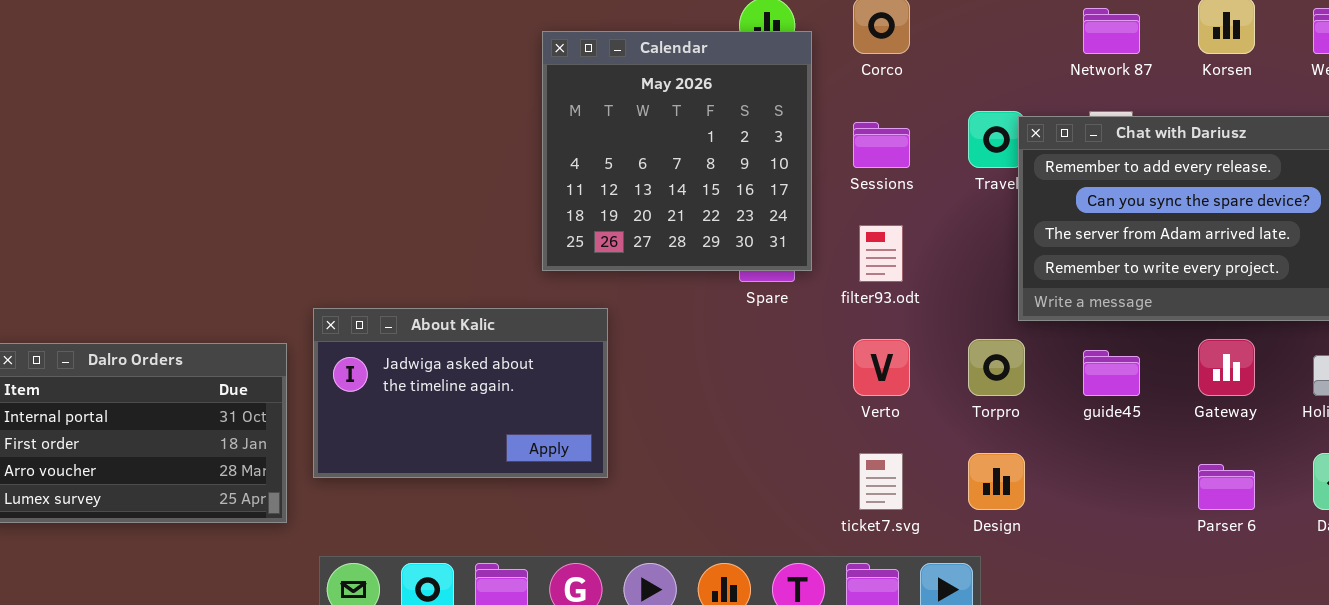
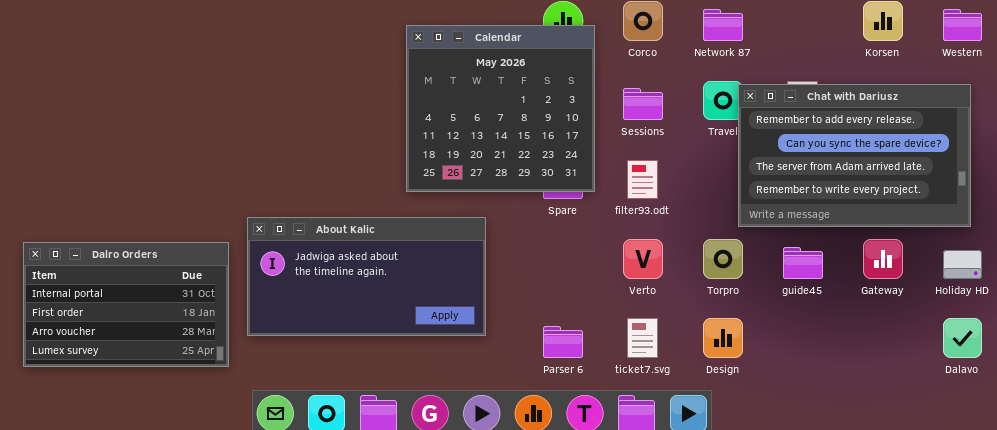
Network 87: [1083,8,1140,54] -> [703,9,743,41], moved
About Kalic: [313,308,608,478] -> [247,217,486,336], resized
Parser 6: [1198,464,1255,510] -> [543,326,583,358], moved

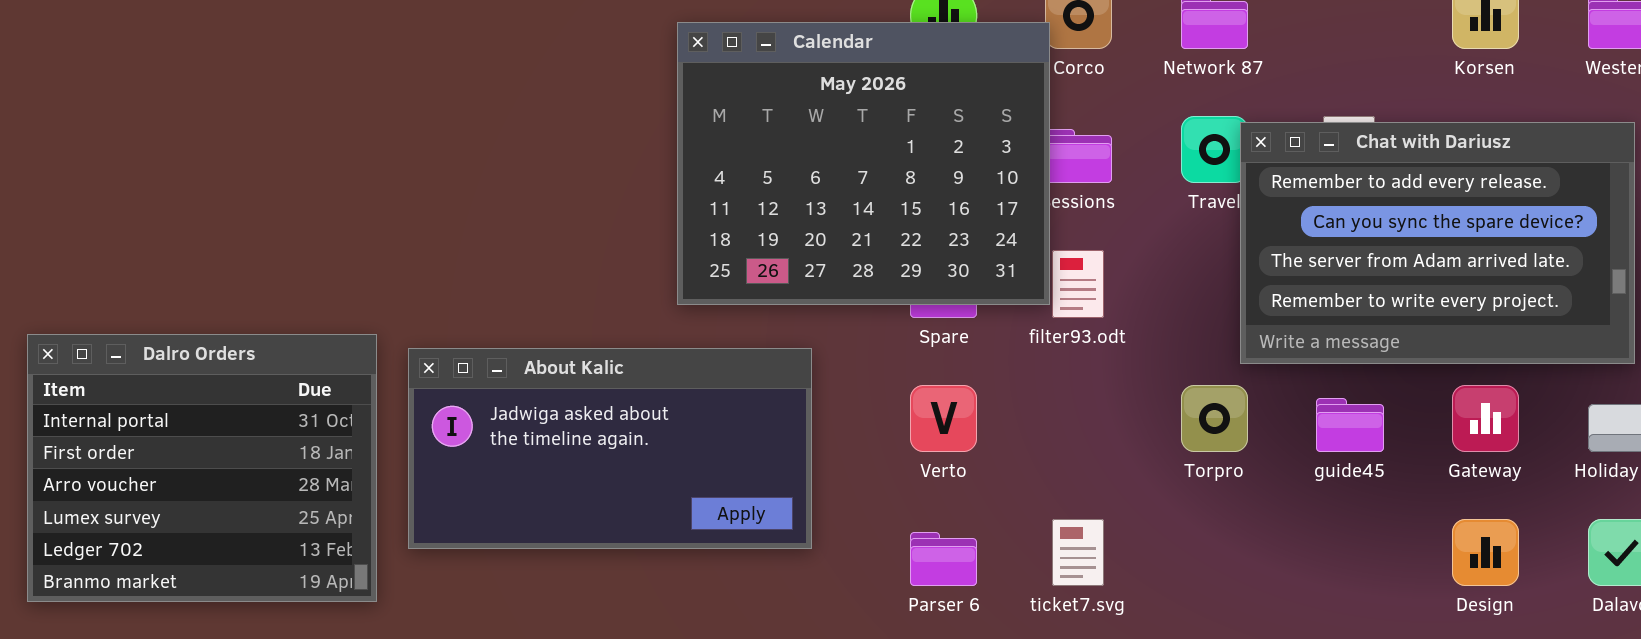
Calendar: [406,25,595,192] -> [677,22,1050,305], resized
Verto: [623,239,663,279] -> [910,385,977,452], moved
Dalro Orders: [23,242,229,367] -> [27,334,377,602], resized
Design: [703,318,743,358] -> [1452,519,1519,586], moved

